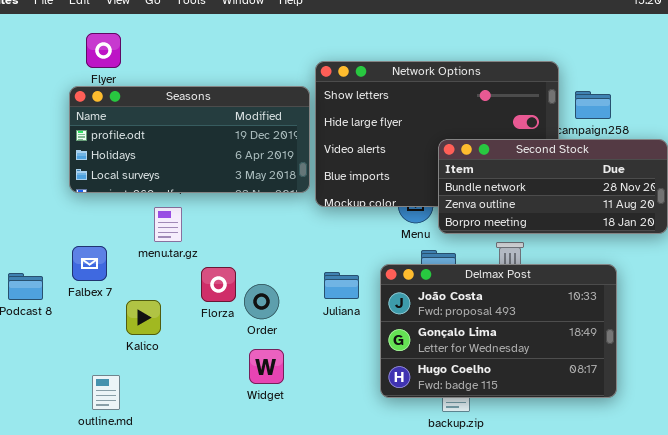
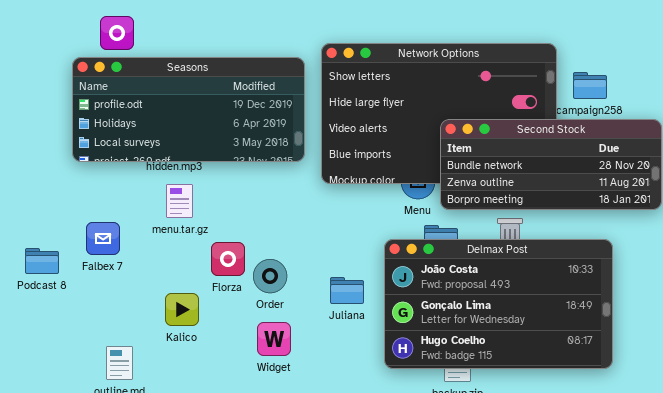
Seasons: [69,86,310,193] -> [72,57,305,162], moved
Juliana: [324,272,359,299] -> [330,277,364,304], moved
Kalico: [126,300,161,335] -> [165,293,199,326], moved

